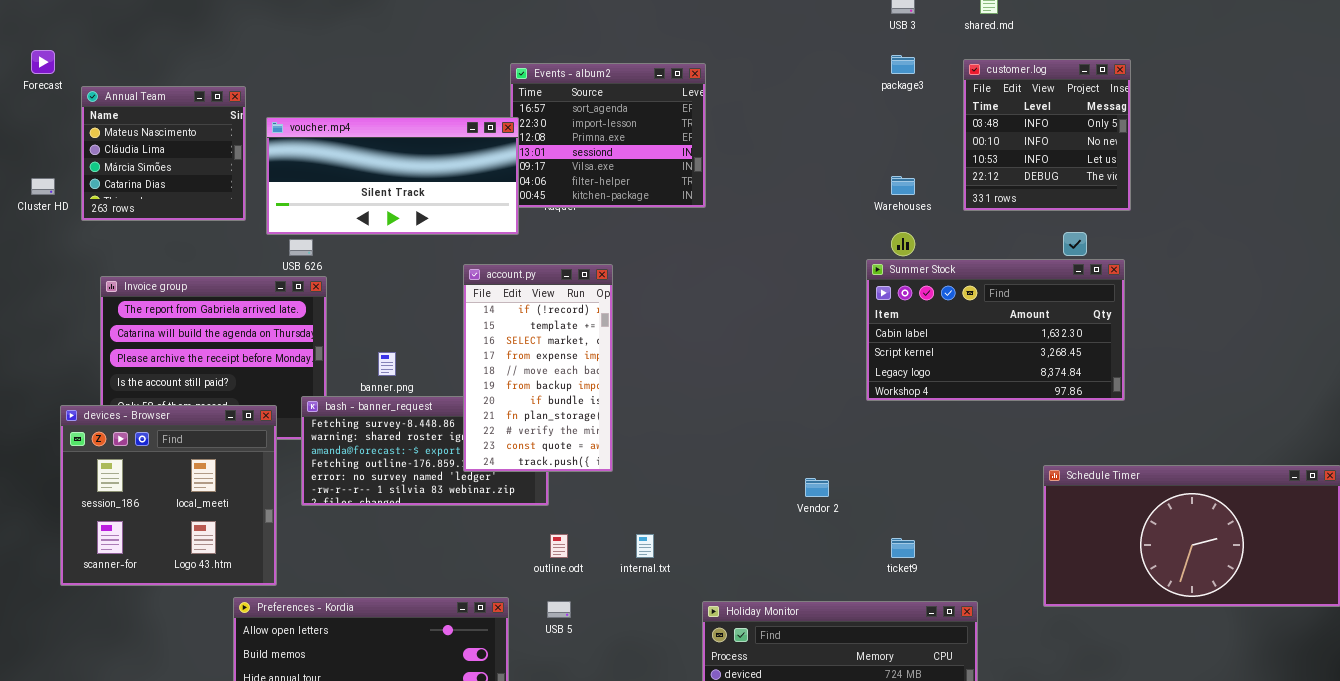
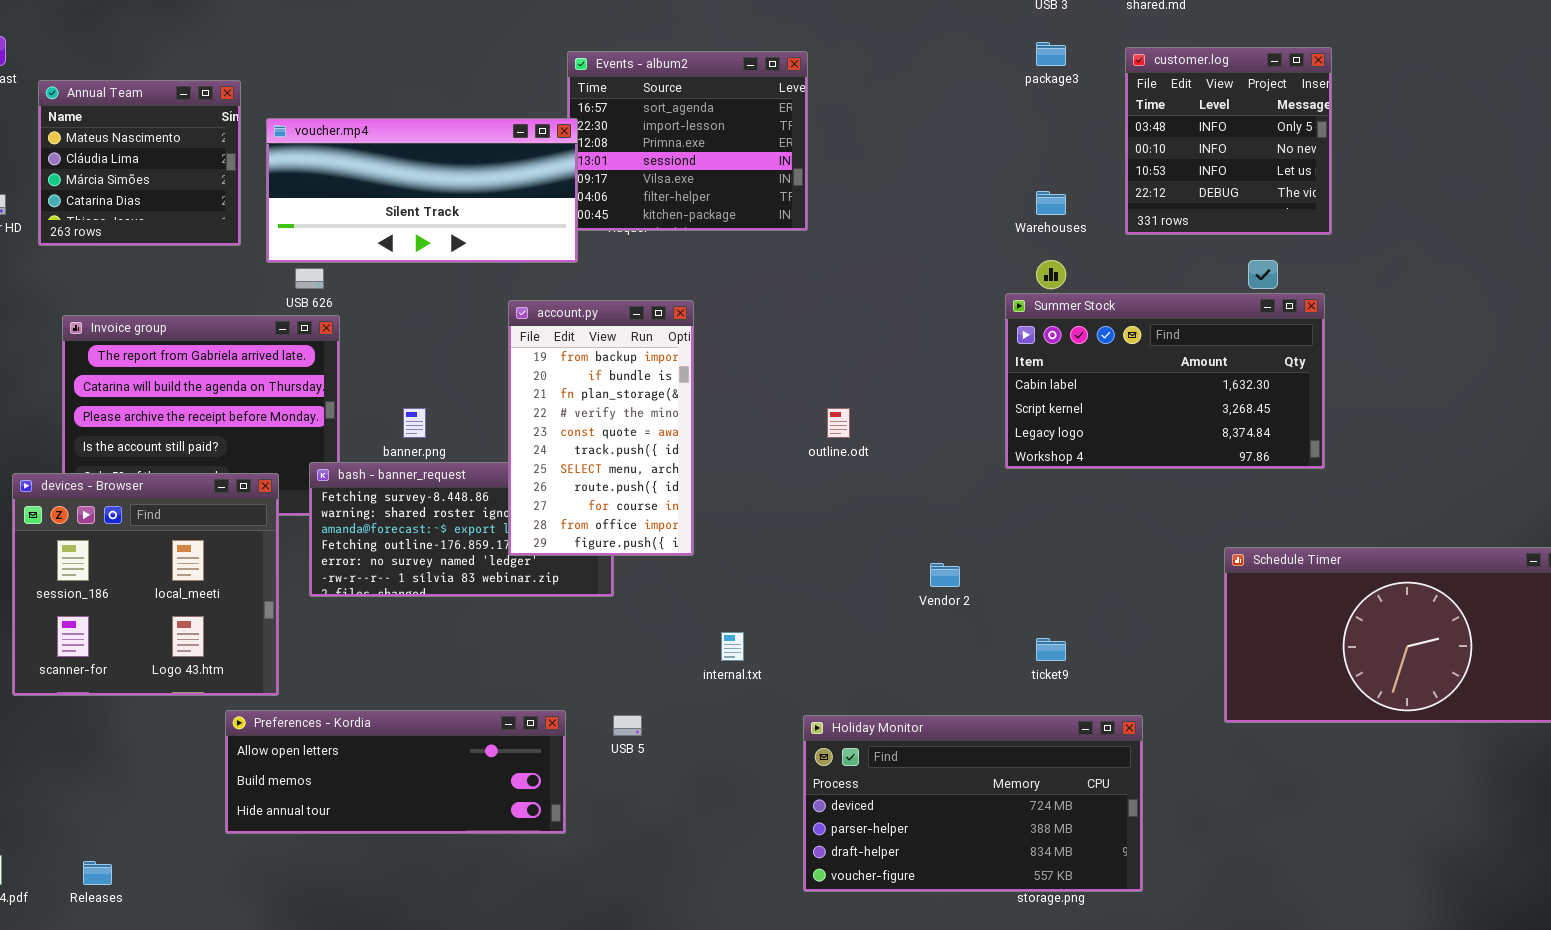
account.py: [463,264,613,472] -> [508,300,694,556], scrolled down 5 rows
outline.odt: [550,534,568,558] -> [827,408,850,438], moved

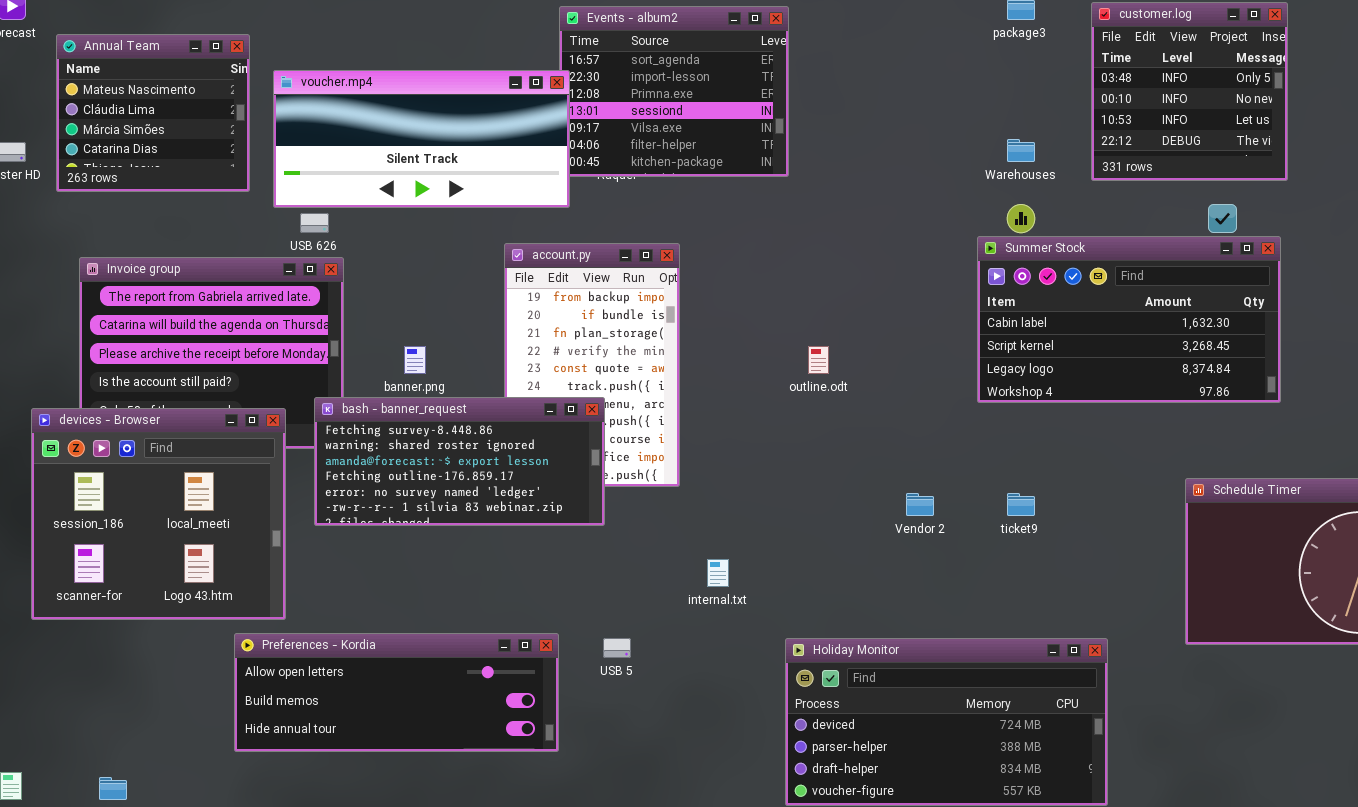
bash - banner_request: [309,462,614,597] -> [314,397,605,526], raised
ticket9: [1036,638,1066,661] -> [1007,493,1035,516], moved

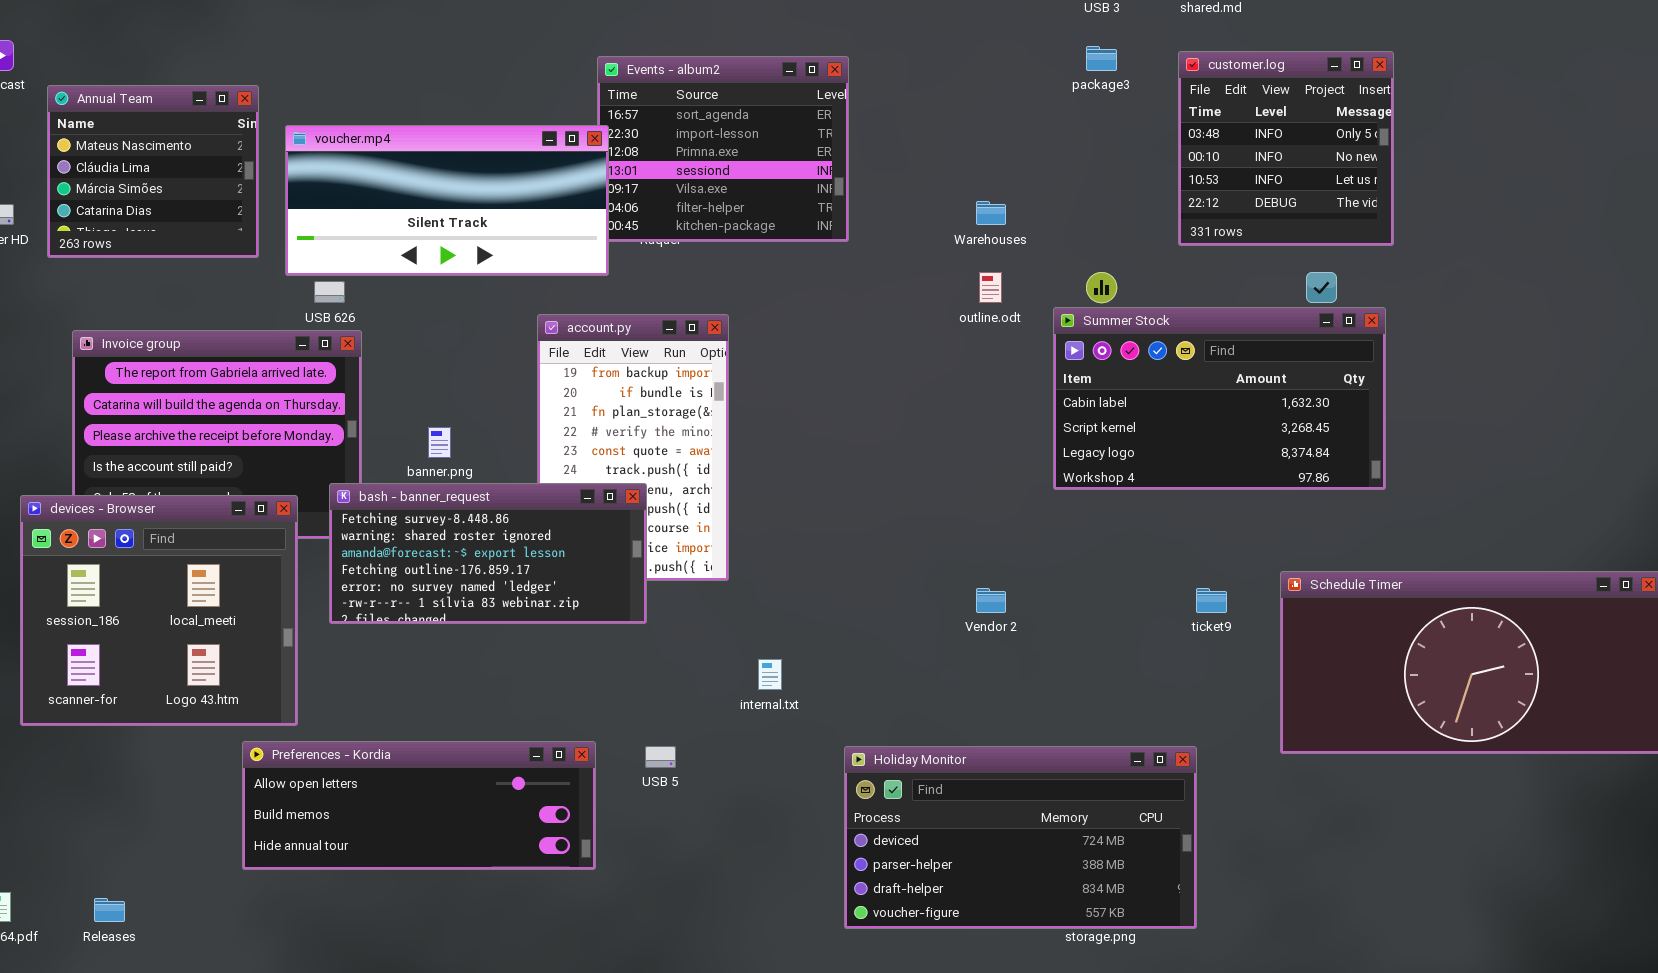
Warehouses: [1007,139,1035,162] -> [976,201,1006,225], moved
outline.odt: [808,346,829,374] -> [979,272,1002,303], moved
ticket9: [1007,493,1035,516] -> [1196,588,1227,613], moved

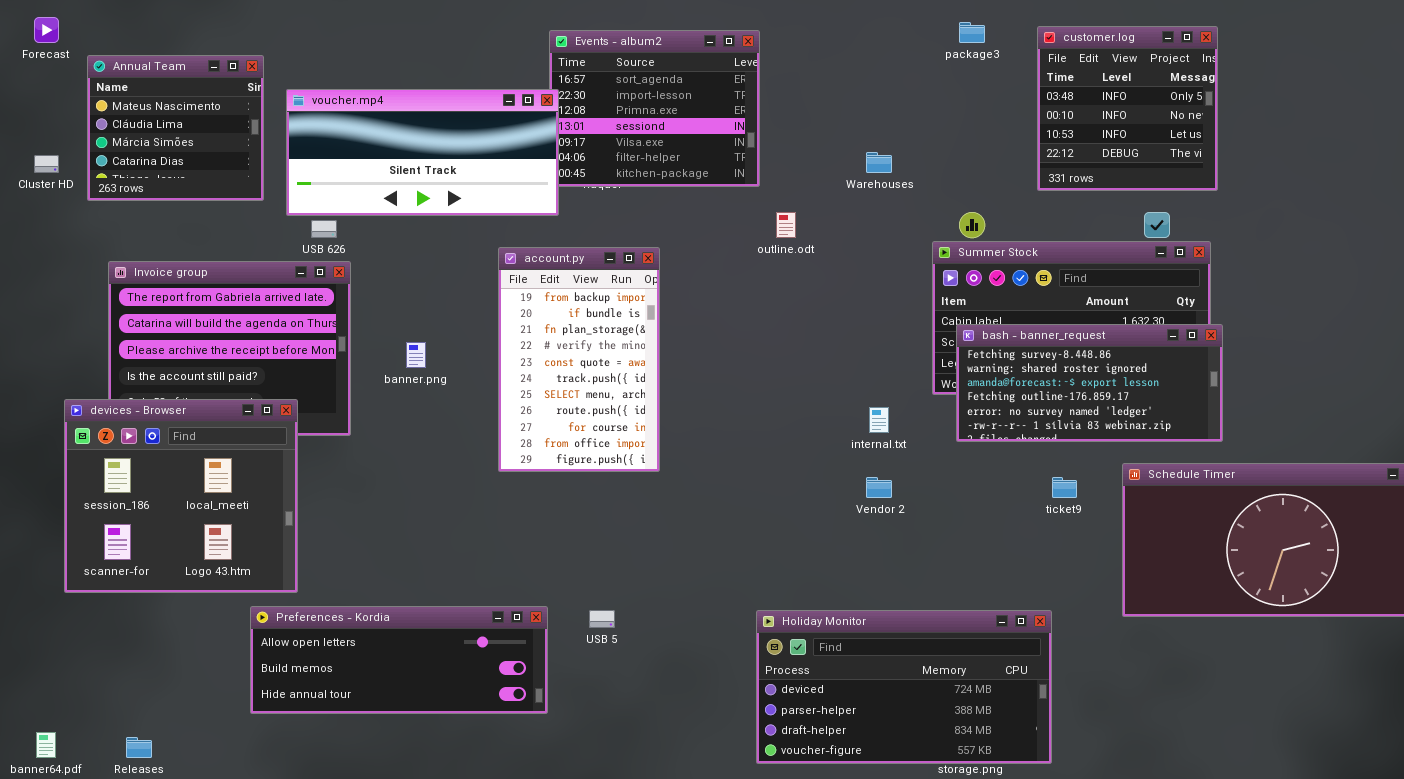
outline.odt: [979,272,1002,303] -> [776,212,796,238], moved
bash - banner_request: [329,483,647,624] -> [956,324,1223,442], moved
internal.txt: [758,659,782,690] -> [869,407,889,433], moved

